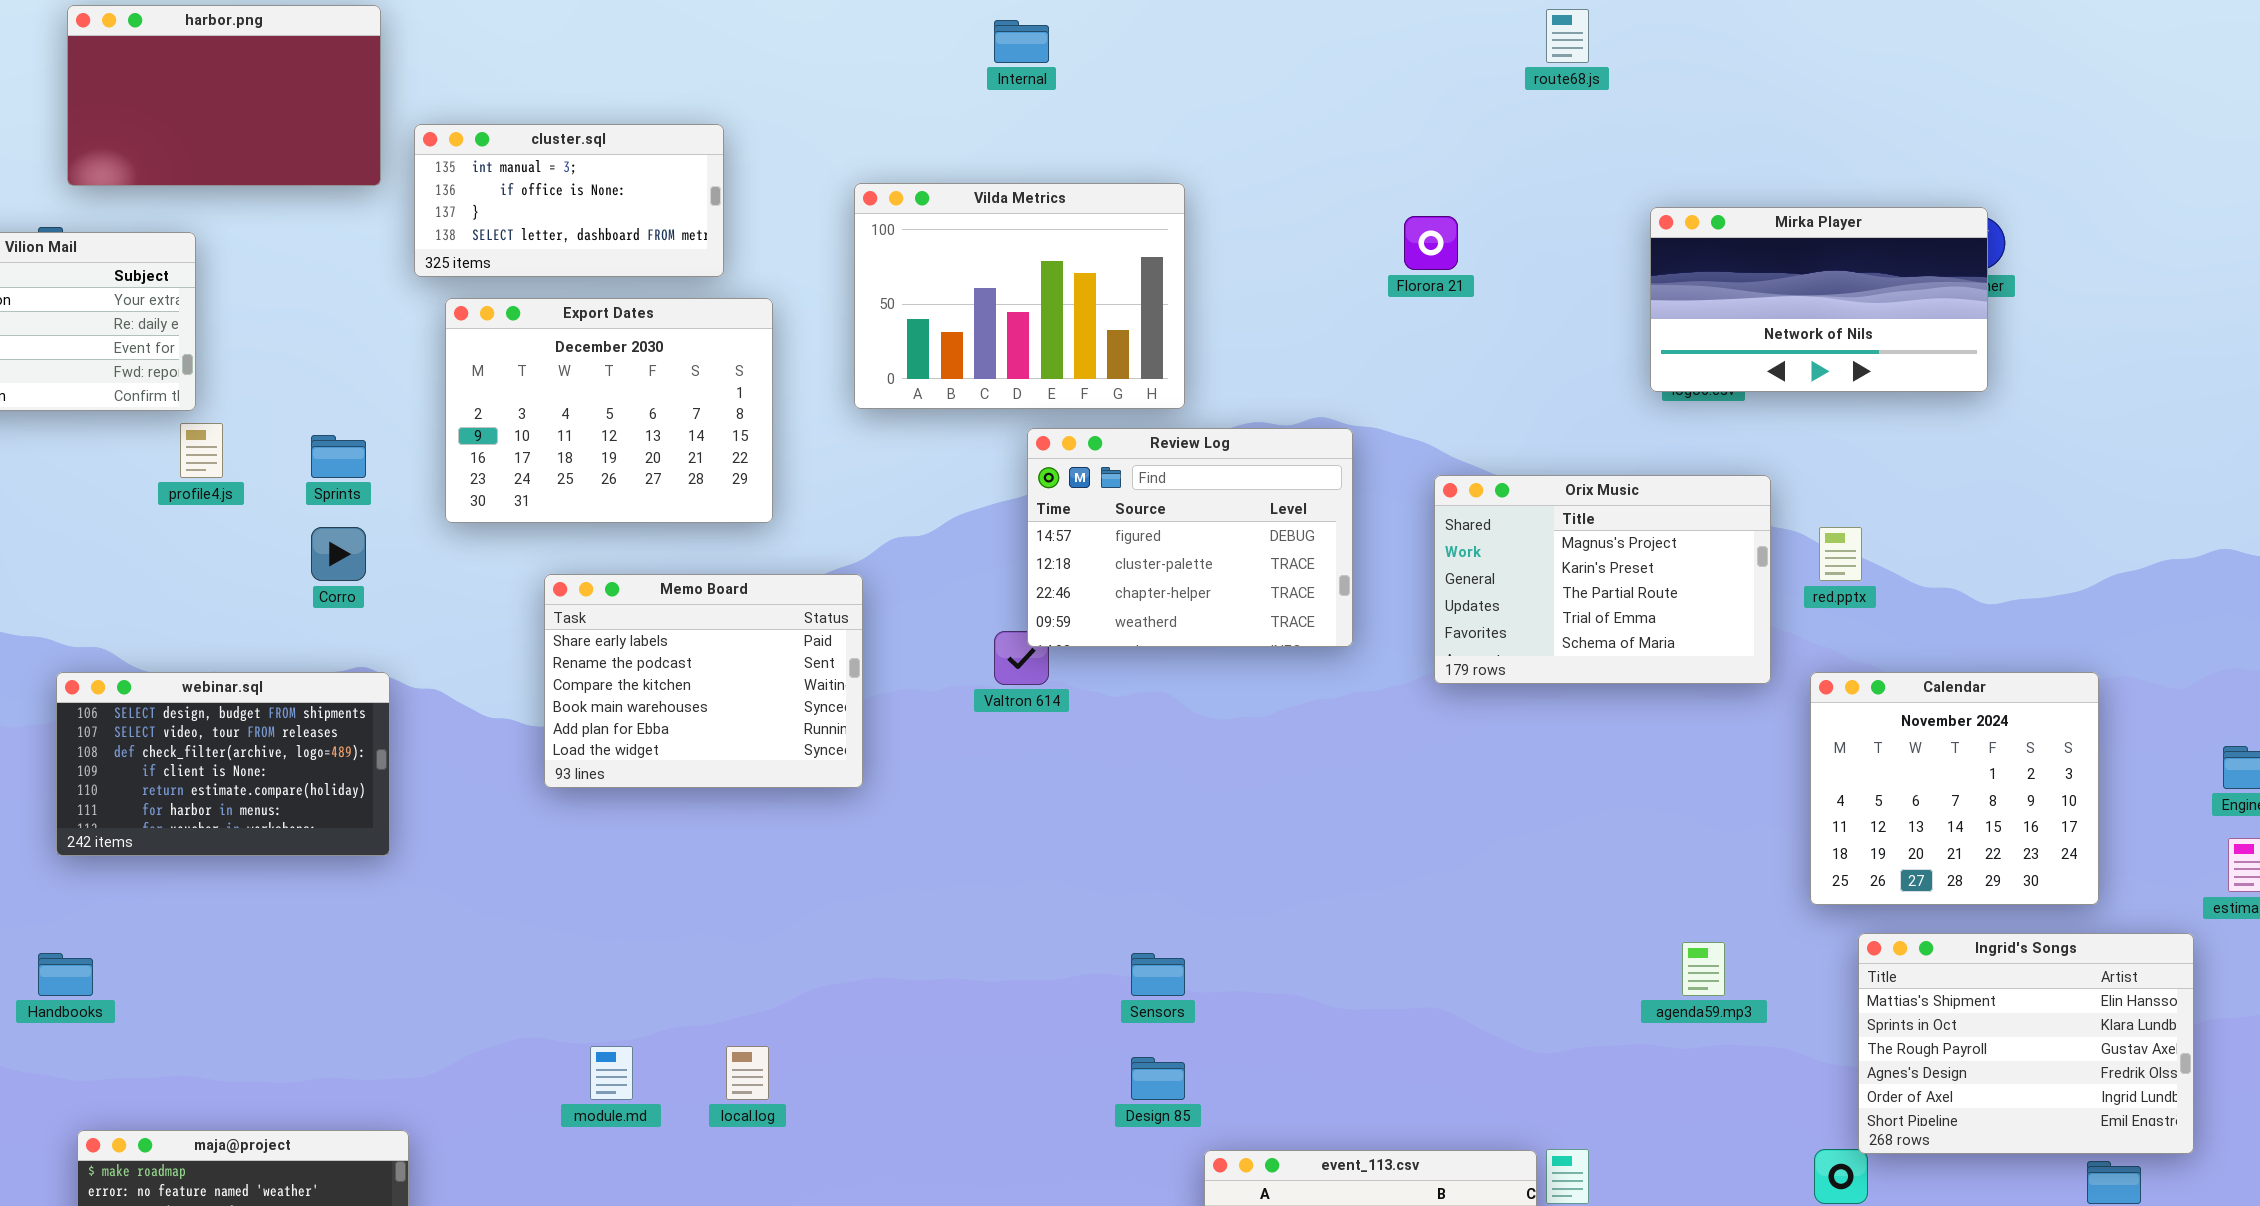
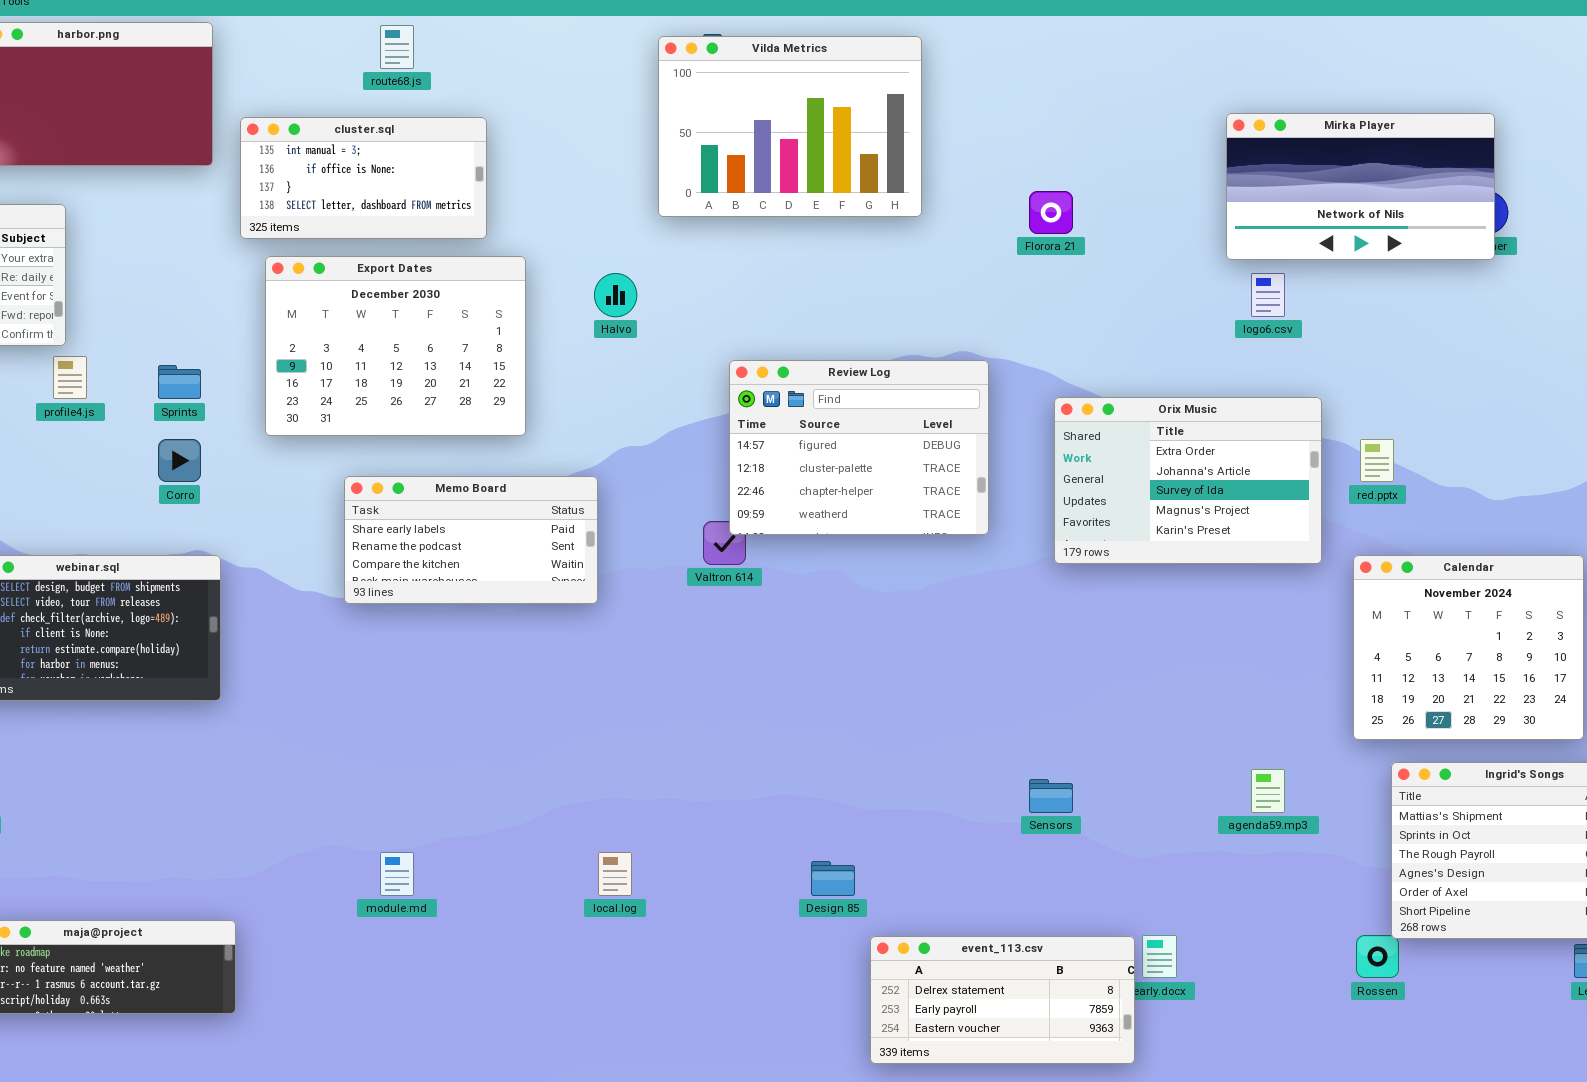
route68.js: [1546,9,1589,63] -> [380,25,414,69], moved
Vilda Metrics: [854,183,1185,409] -> [658,36,922,217], moved
Mirka Player: [1650,207,1988,392] -> [1226,113,1495,260], moved
Orix Music: [1434,475,1771,684] -> [1054,397,1322,564], scrolled up 3 rows
Memo Board: [544,574,863,788] -> [344,476,598,604], resized
Sensors: [1131,953,1185,996] -> [1029,779,1073,813], moved
local.log: [726,1046,769,1100] -> [598,852,632,896], moved

